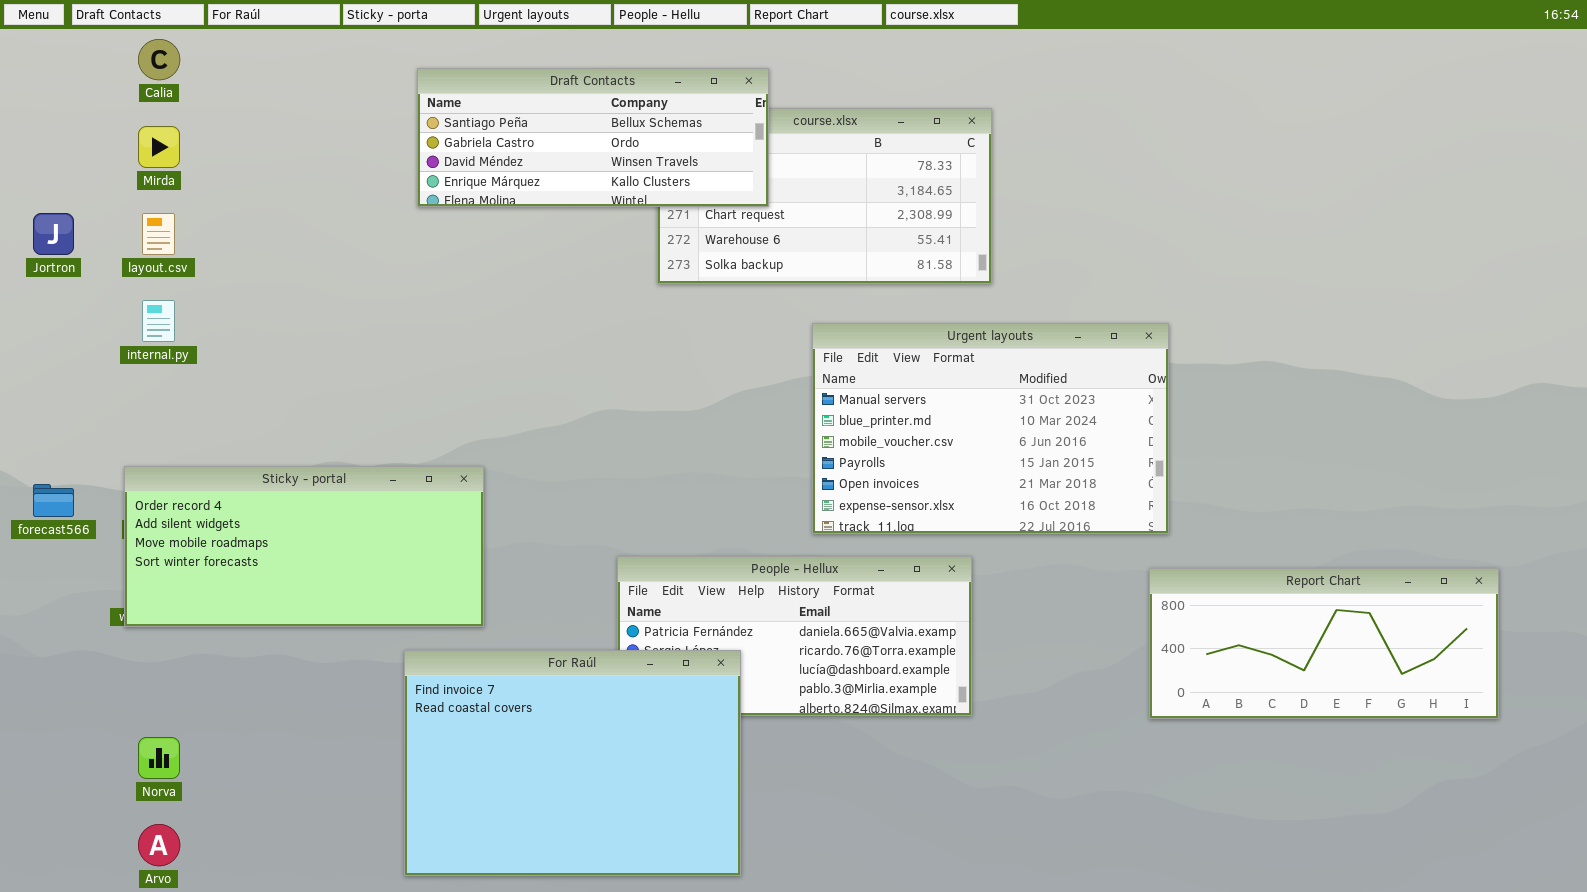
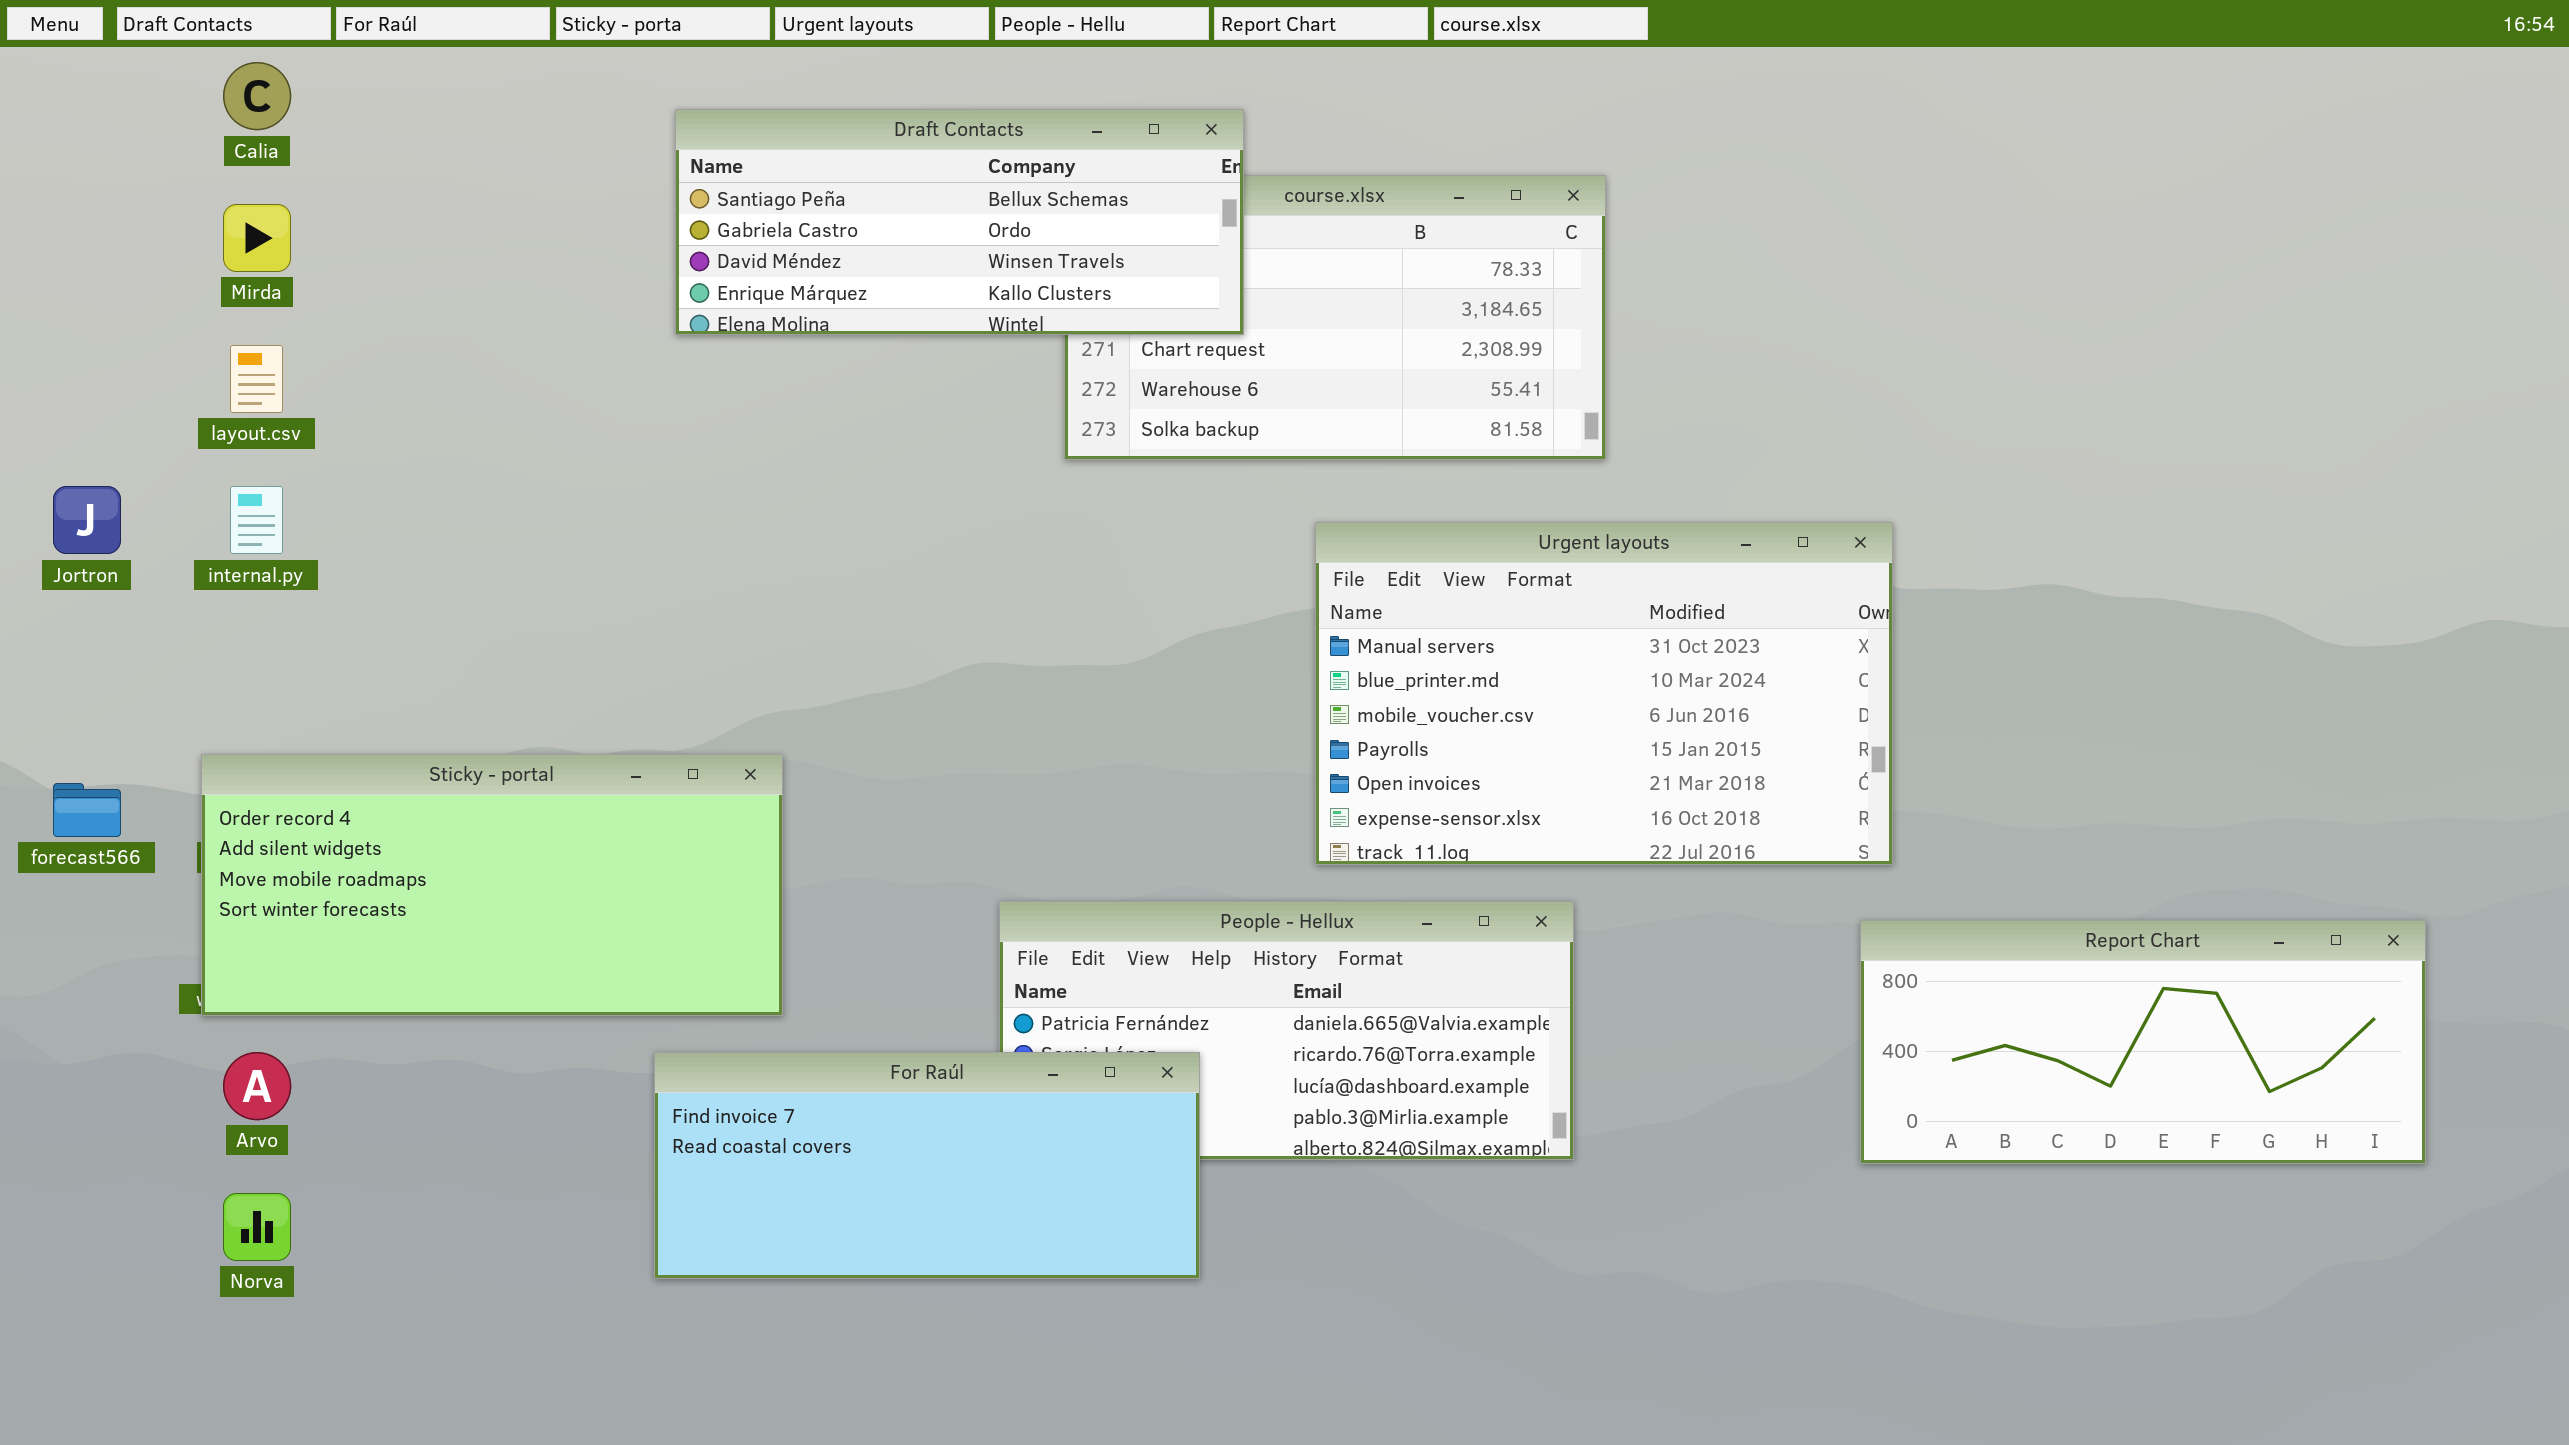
Jortron: [33,213,74,255] -> [53,486,121,554], moved
For Raúl: [404,650,741,876] -> [654,1052,1200,1279], resized
Arvo: [138,824,180,866] -> [223,1052,291,1120], moved

